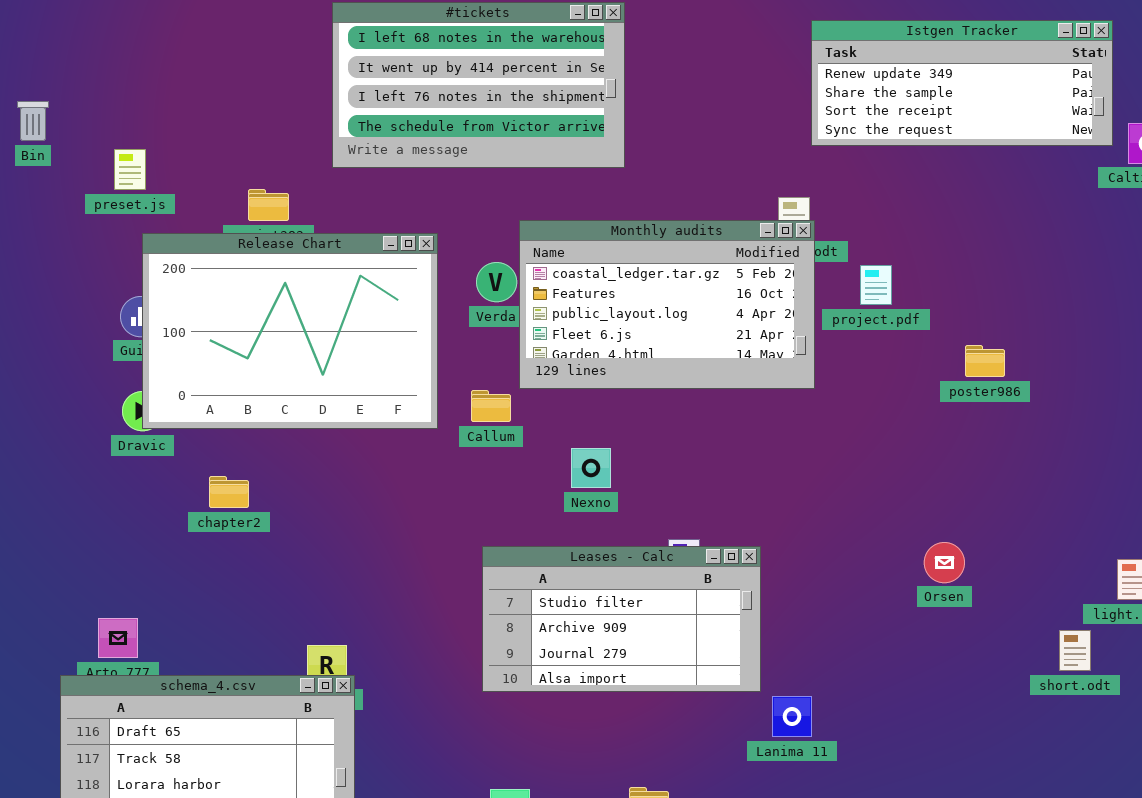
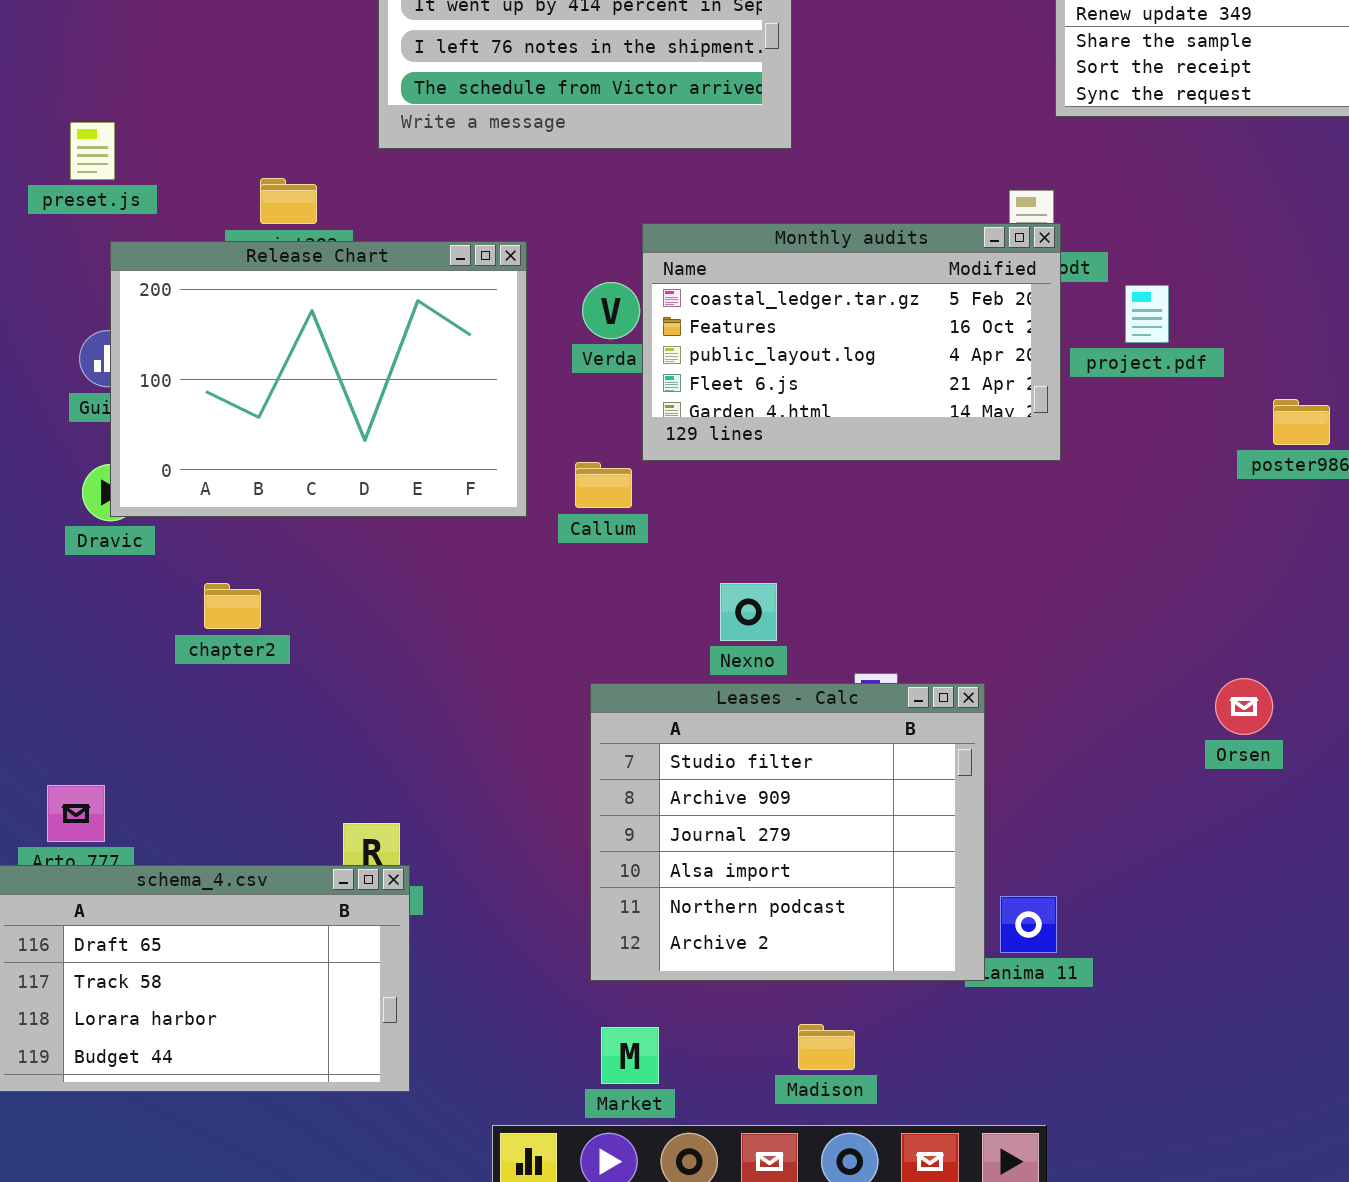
Nexno: [571,448,611,488] -> [720,583,777,641], moved
Leases - Calc: [482,546,761,692] -> [590,683,985,981], resized

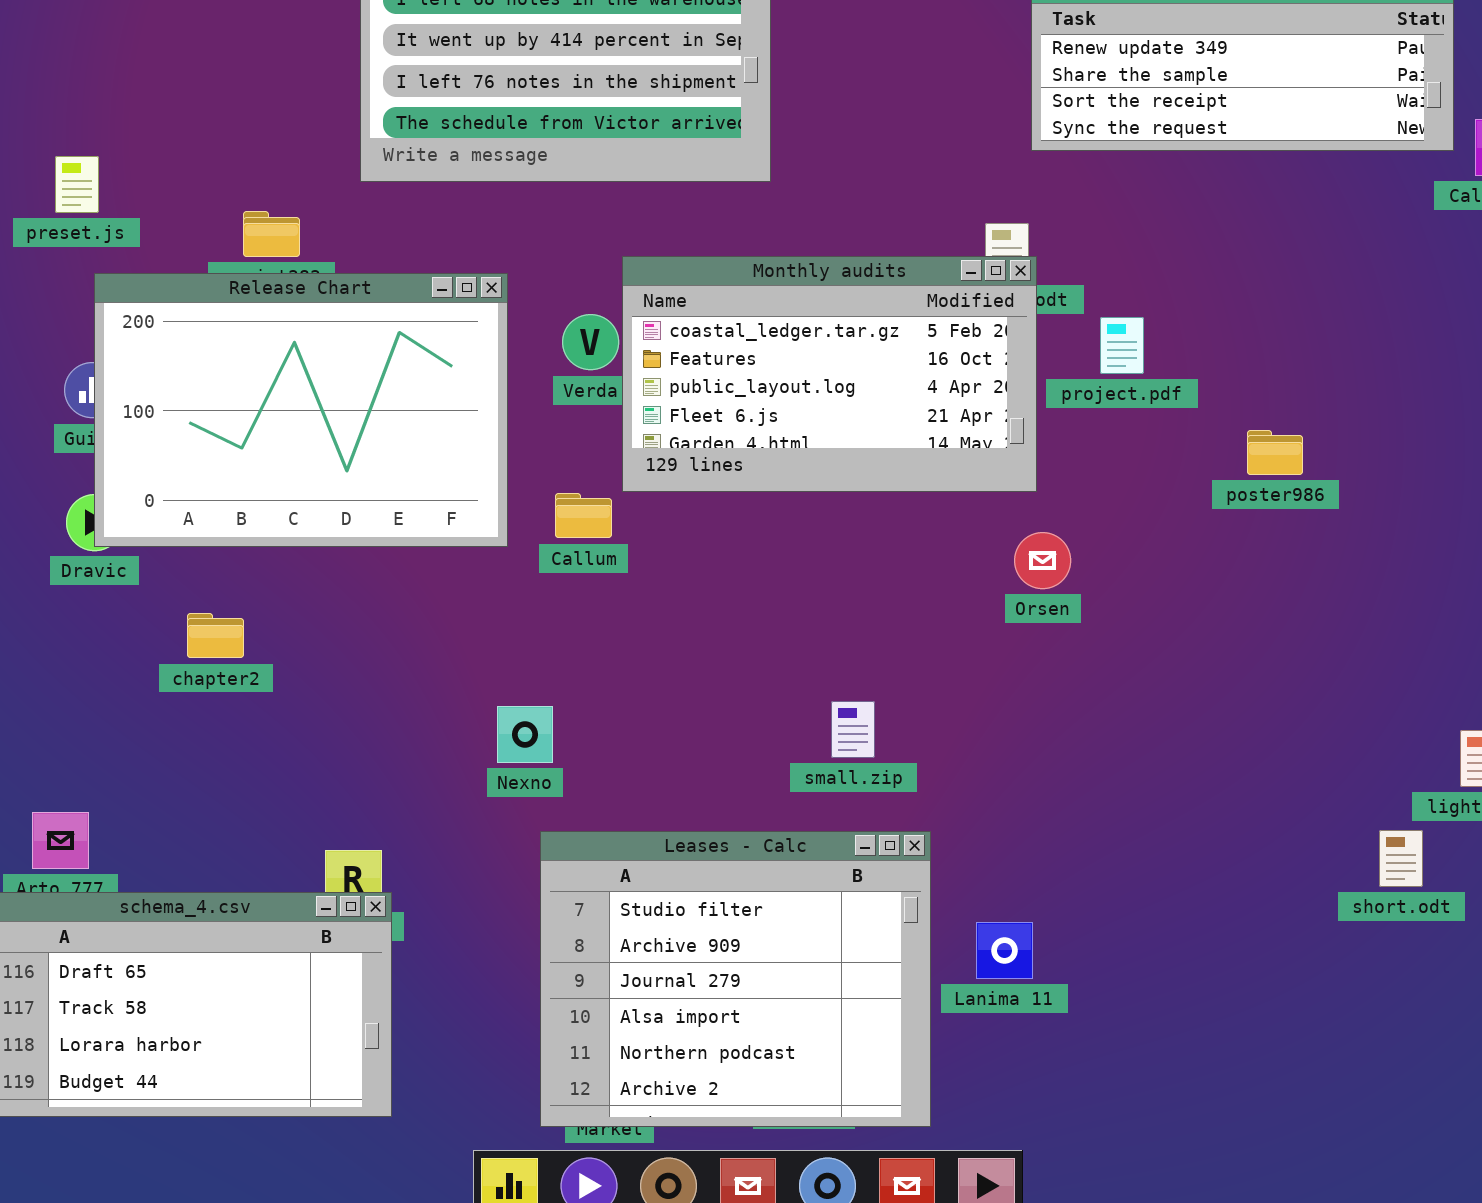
Nexno: [720,583,777,641] -> [497,706,553,763], moved
Orsen: [1215,678,1273,735] -> [1014,532,1071,589], moved
Leases - Calc: [590,683,985,981] -> [540,831,931,1127], moved

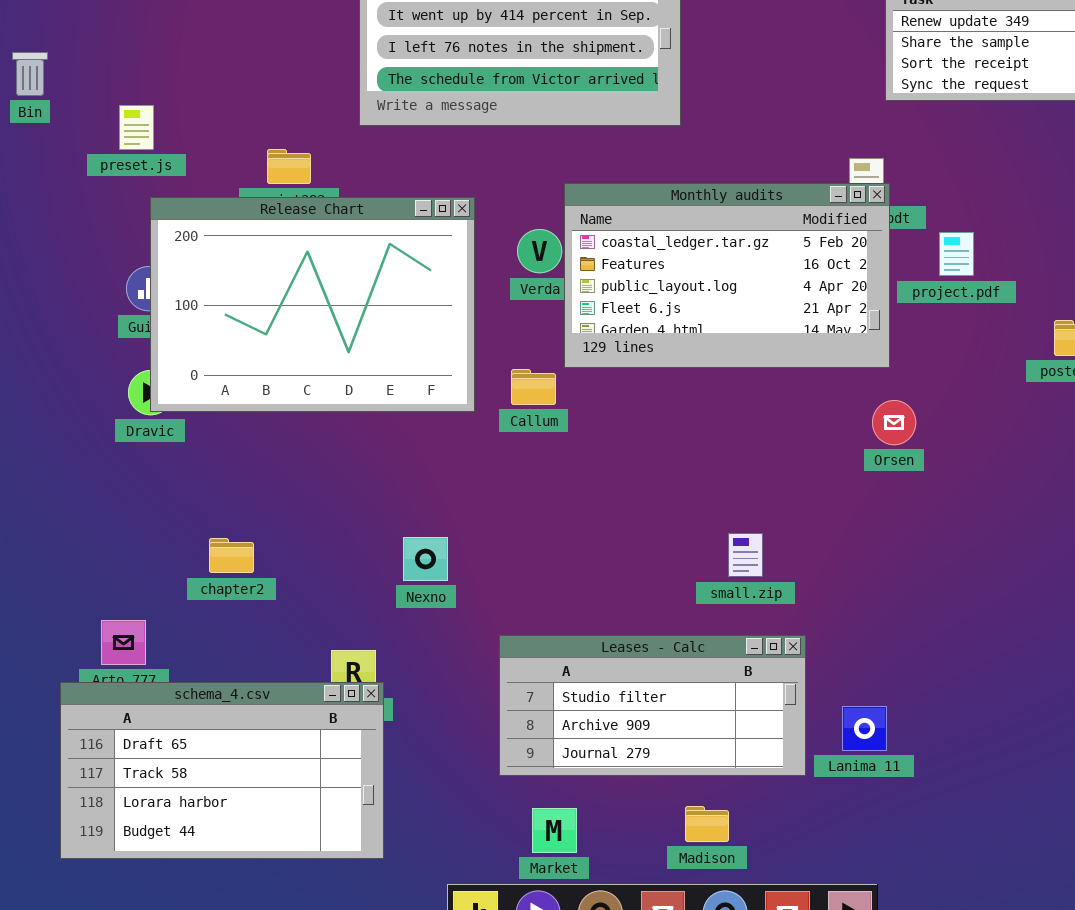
chapter2: [187,613,244,658] -> [209,538,254,573], moved
Nexno: [497,706,553,763] -> [403,537,448,581], moved
Leases - Calc: [540,831,931,1127] -> [499,635,806,776], resized

